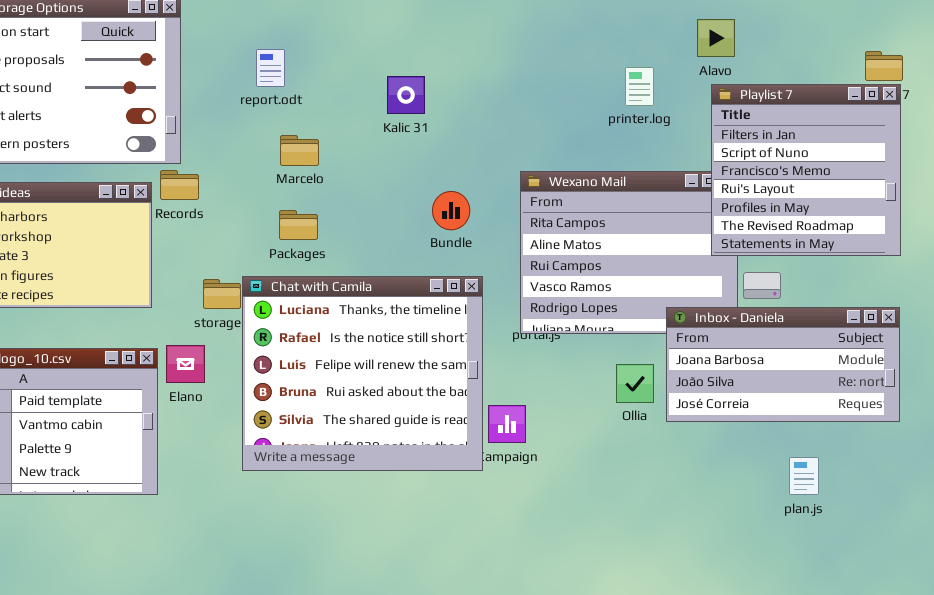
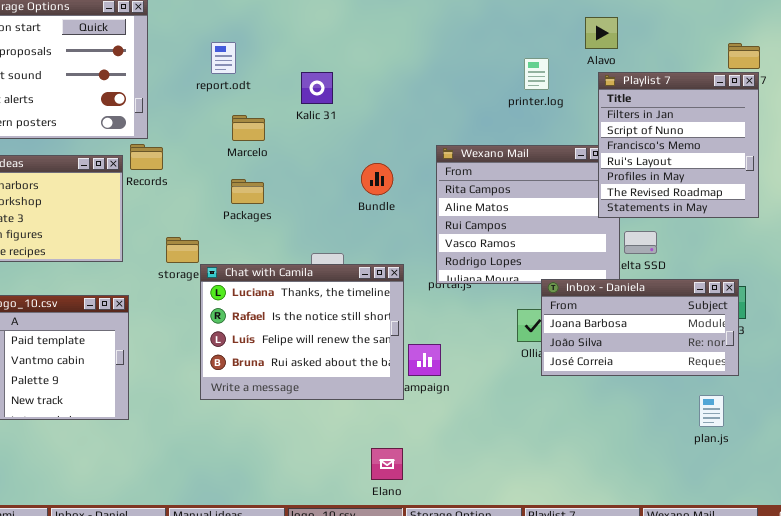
Kalic 31: [387,76,425,114] -> [301,72,333,104], moved
Chat with Camila: [242,276,483,471] -> [200,264,404,400], resized
Inbox - Daniela: [666,307,900,422] -> [541,279,739,376], moved
Elano: [166,345,205,383] -> [371,448,403,480], moved
plan.js: [789,457,819,495] -> [699,395,724,427], moved

